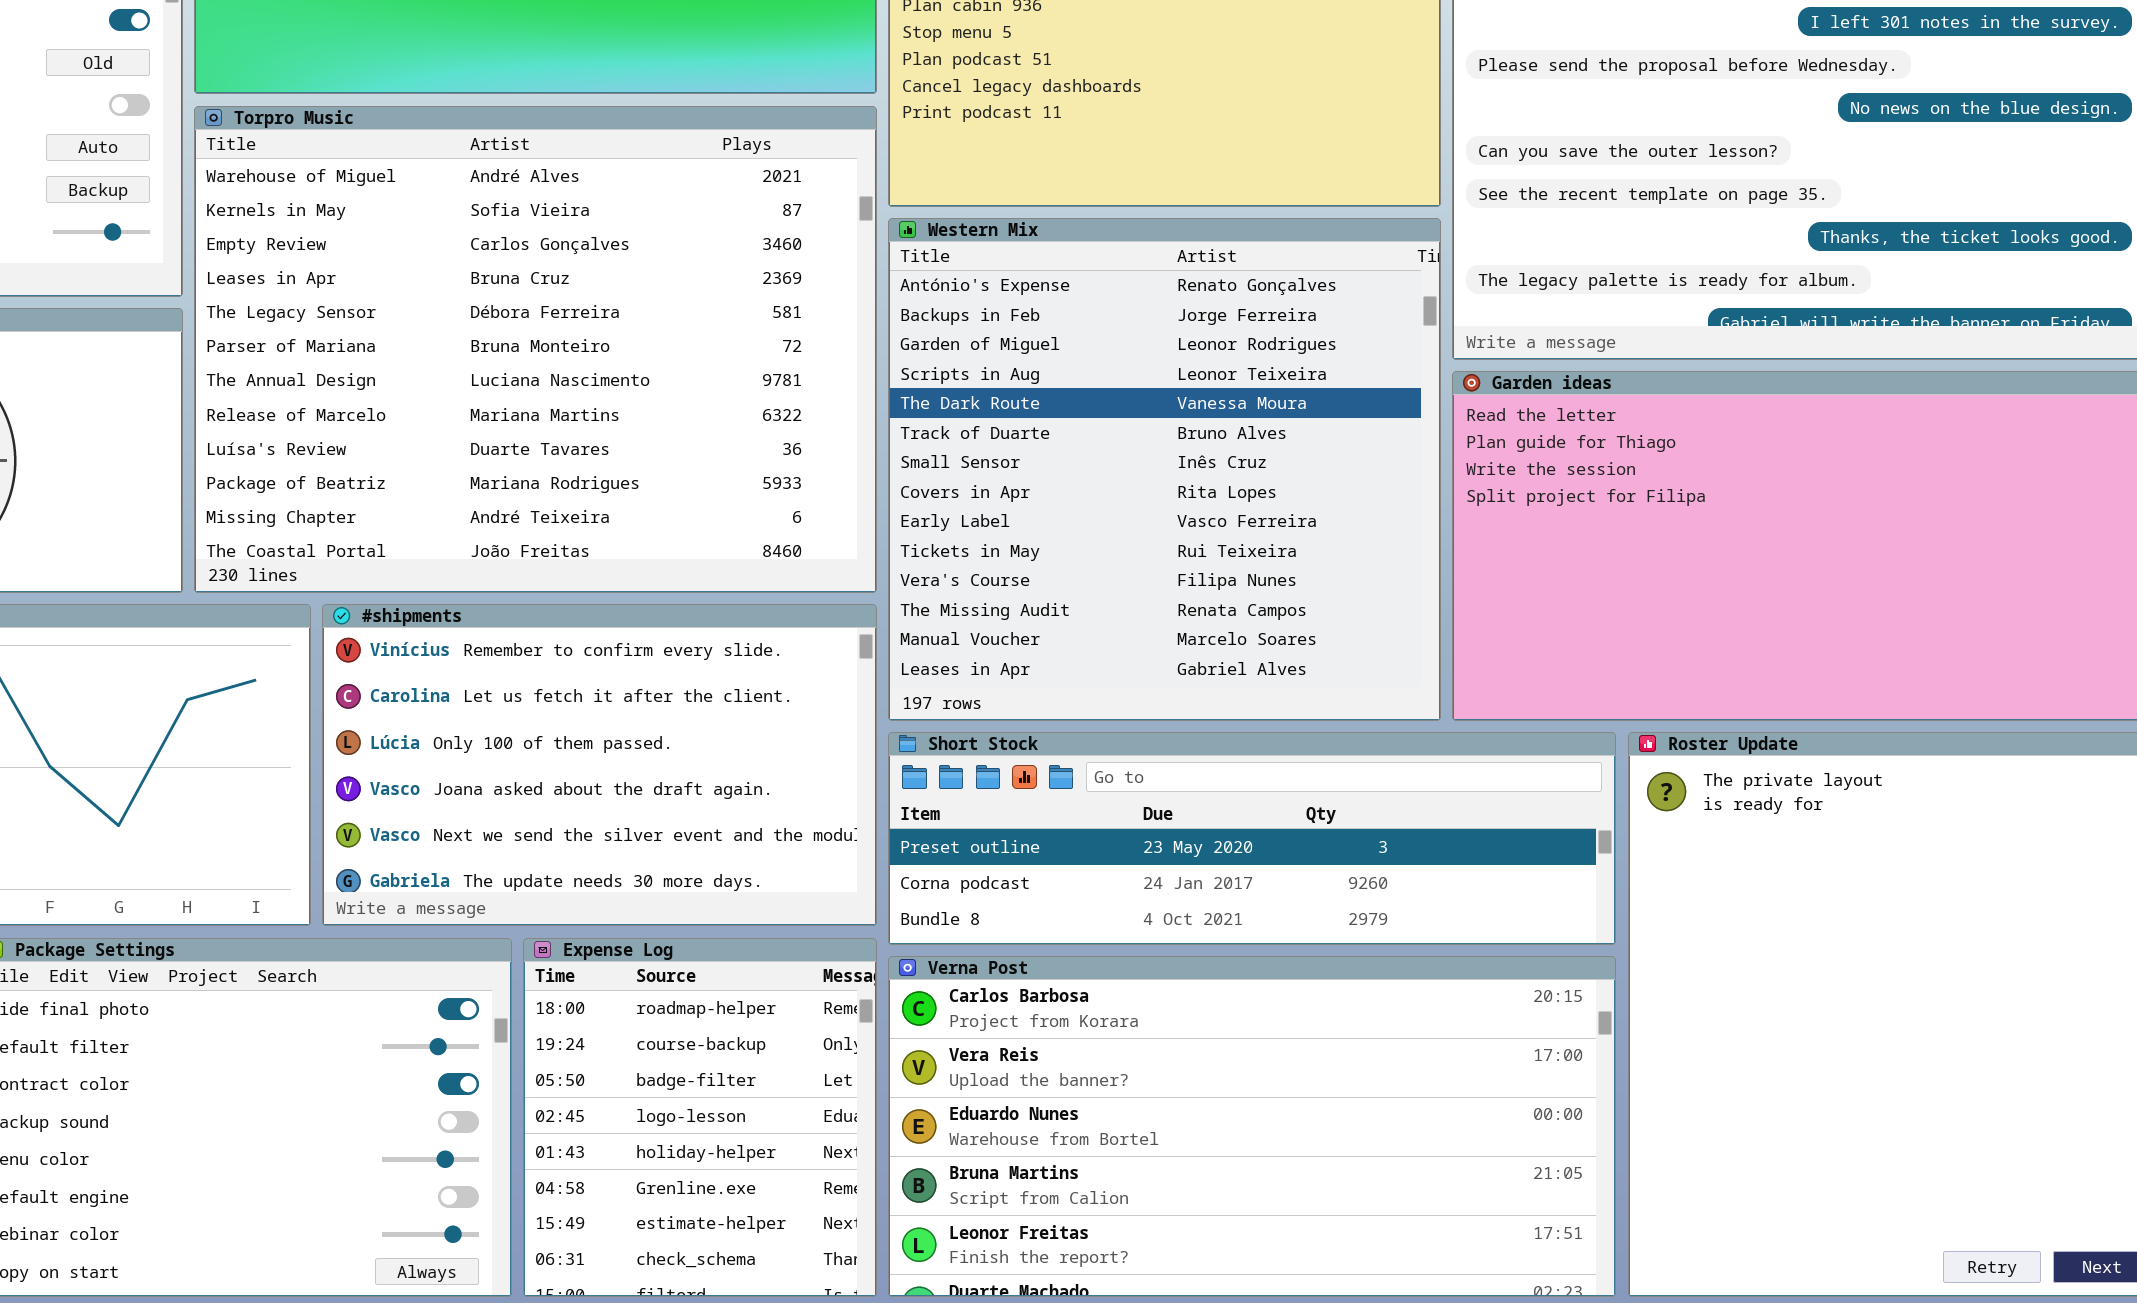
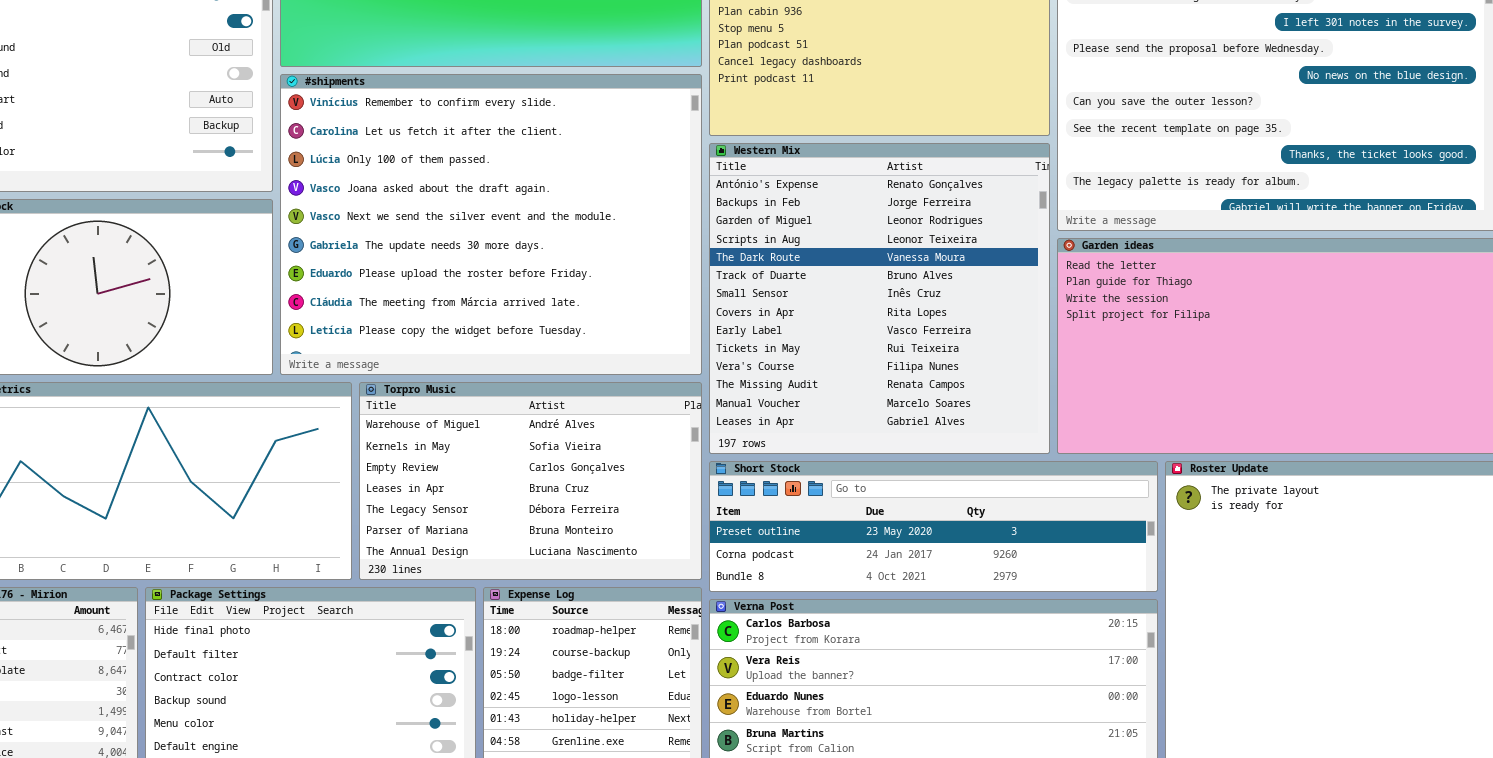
Torpro Music: [194,106,877,593] -> [359,382,702,580], moved, resized
#shipments: [322,604,877,926] -> [280,74,702,375], moved, resized

